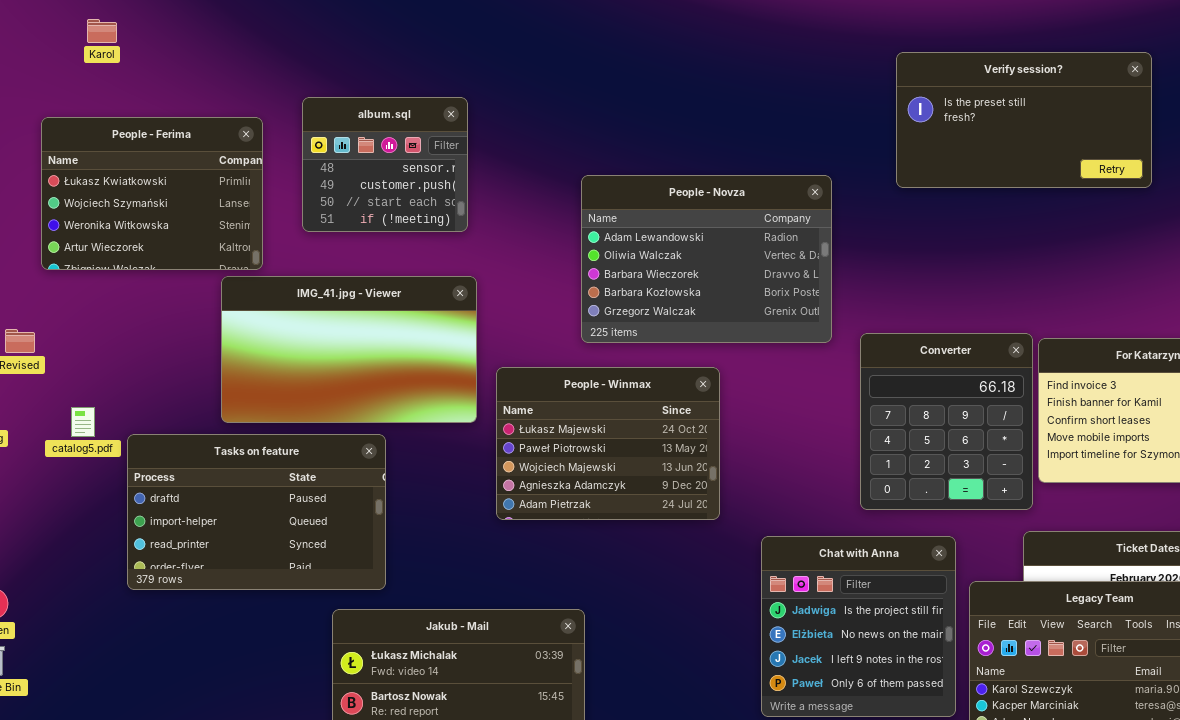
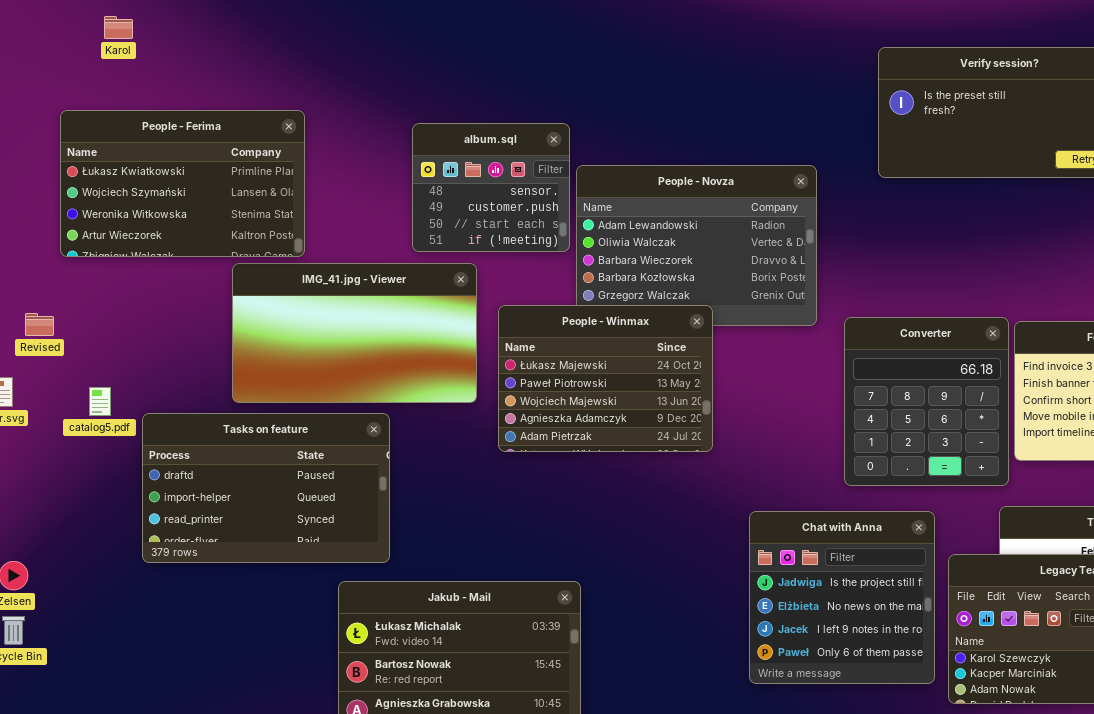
album.sql: [302,97,468,232] -> [412,123,570,252], moved
People - Ferima: [41,117,263,270] -> [60,110,305,257], resized
People - Winmax: [496,367,720,520] -> [498,305,713,452], moved

